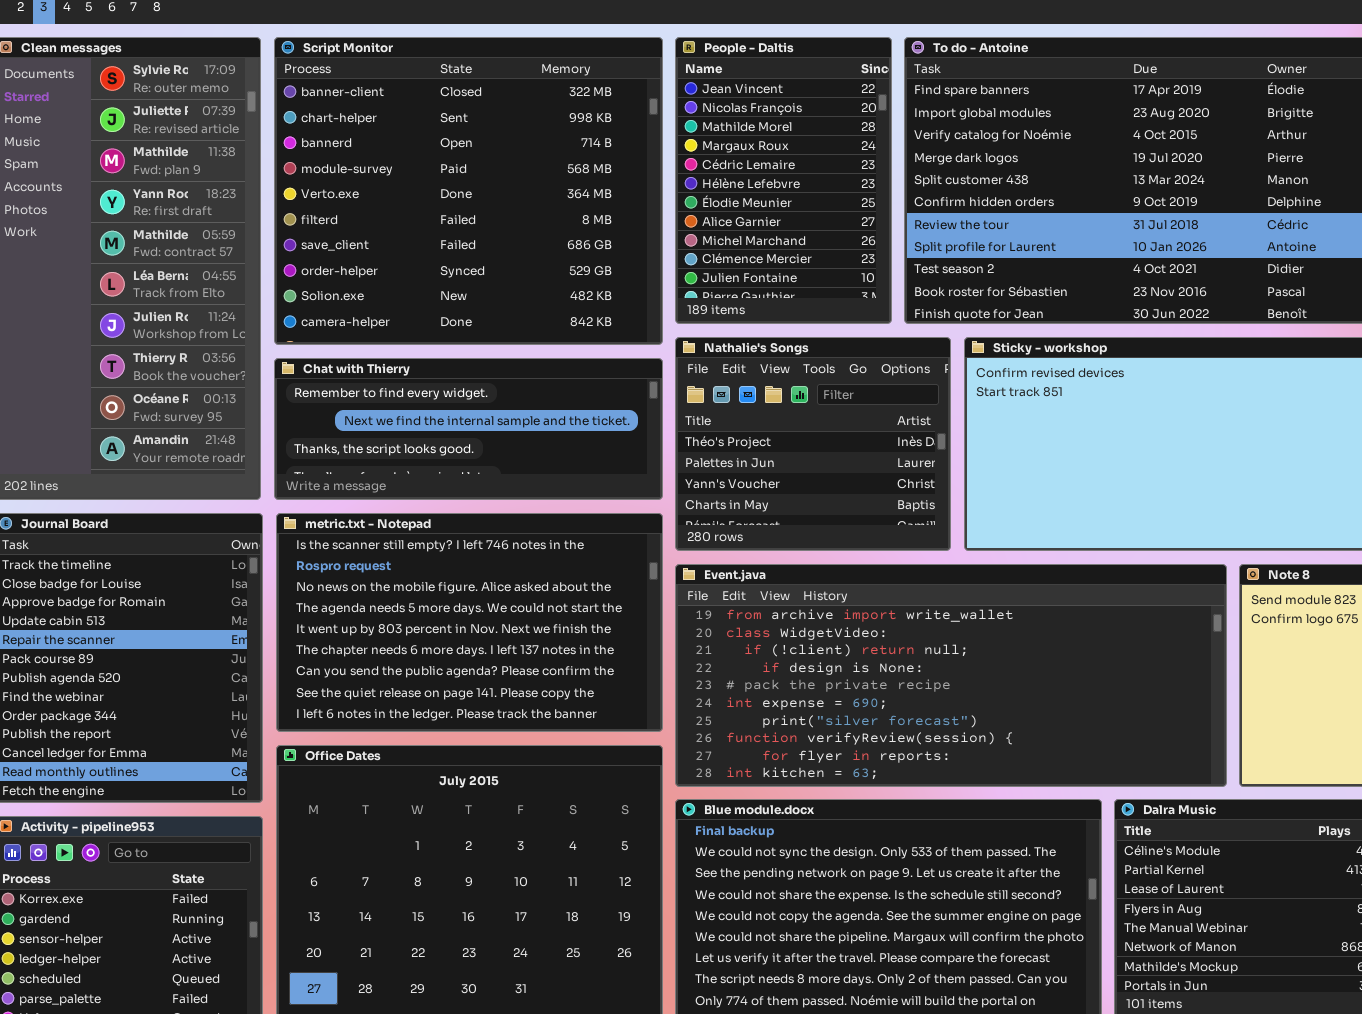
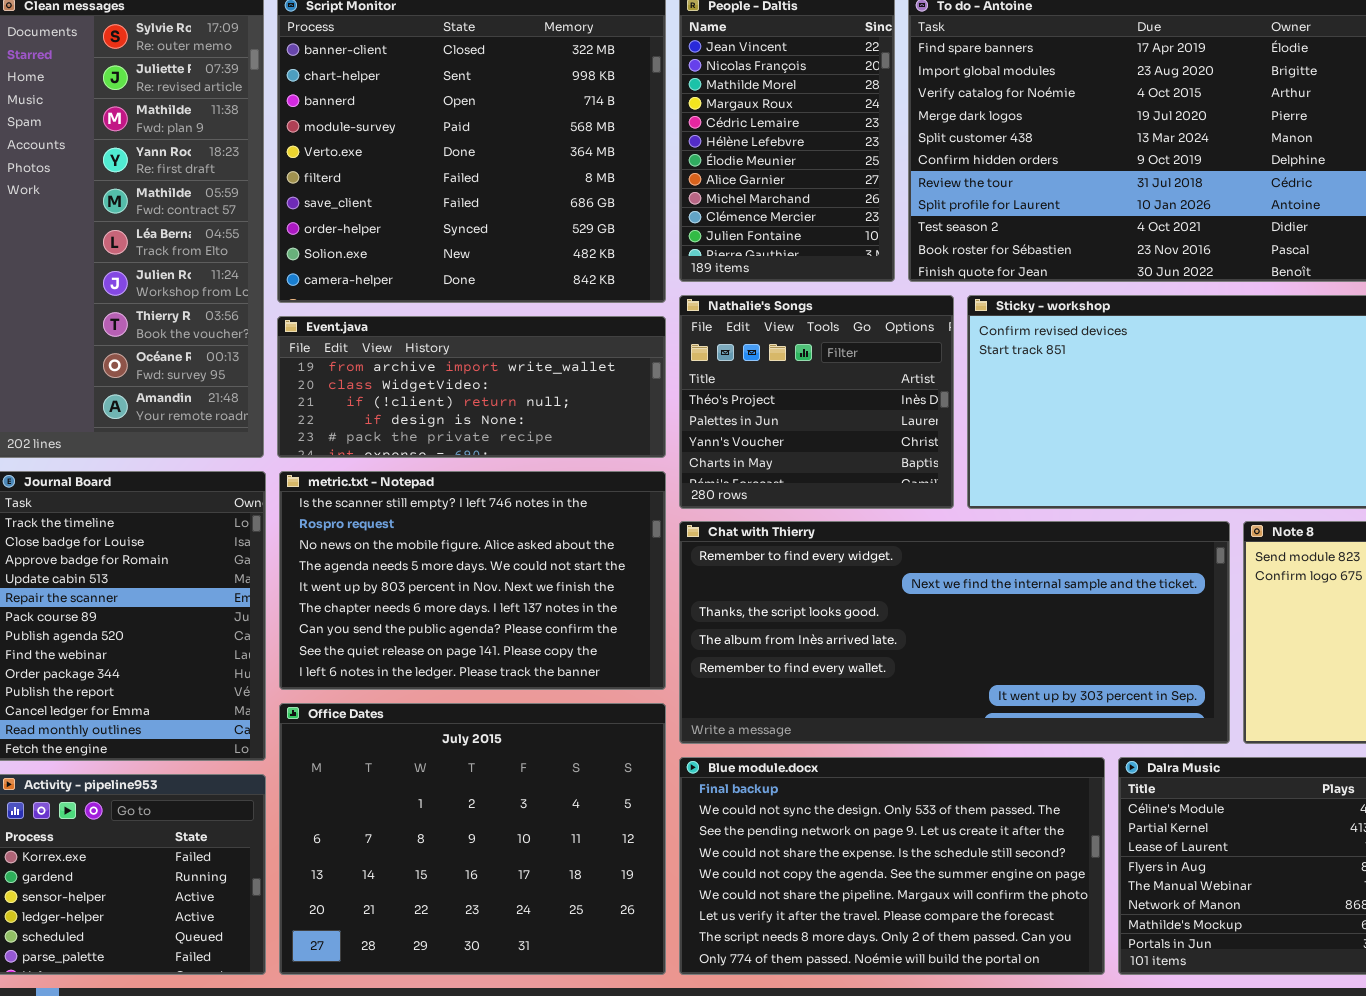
Chat with Thierry: [274,358,663,500] -> [679,521,1230,744], moved, resized
Event.java: [675,564,1227,787] -> [277,316,666,458], moved, resized

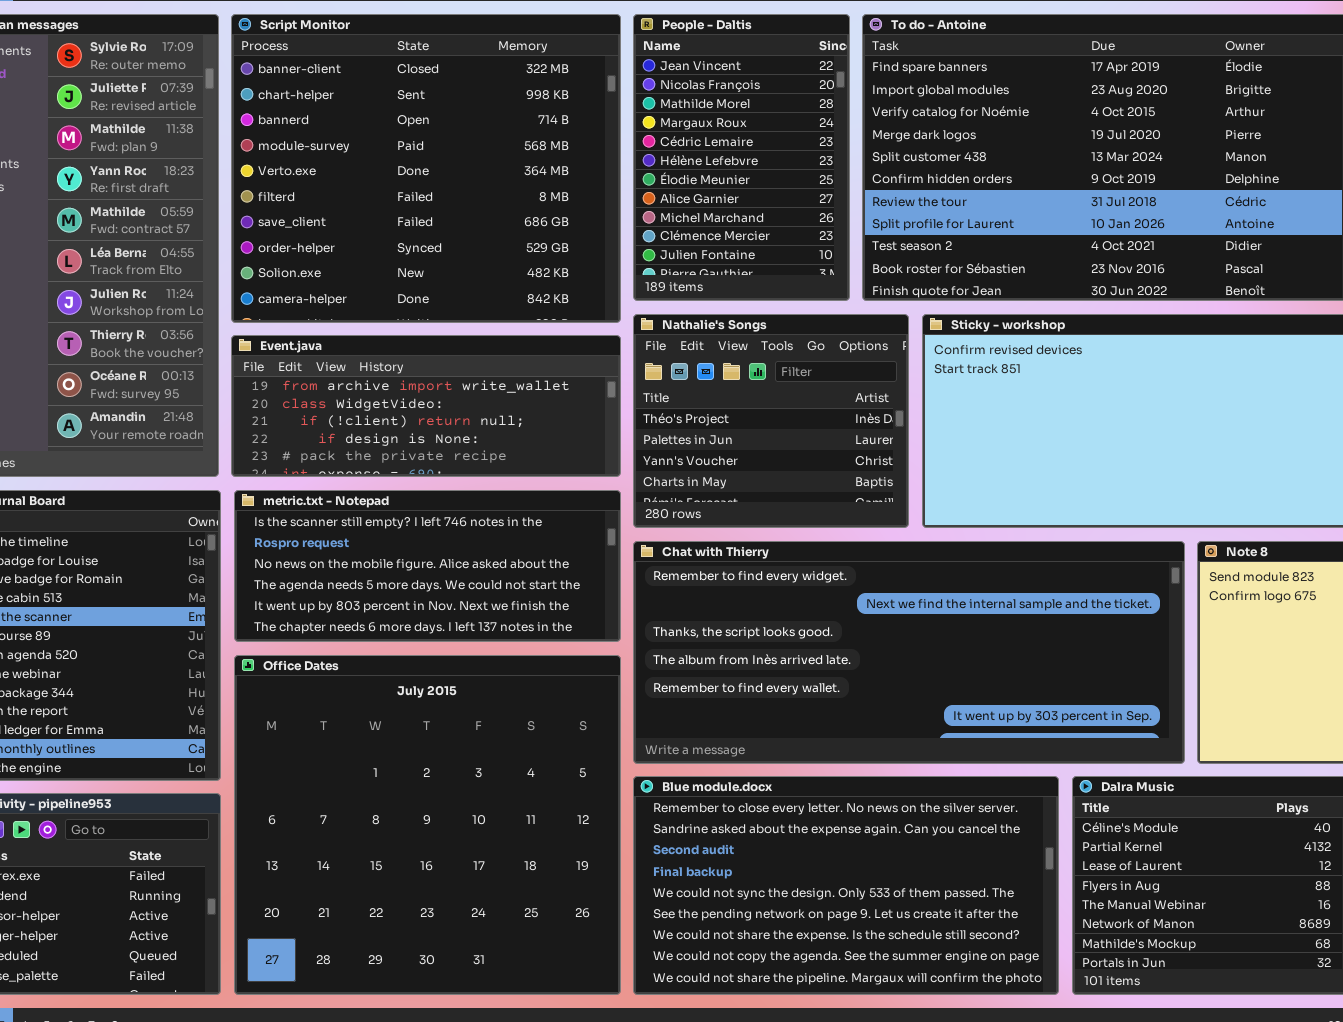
metric.txt - Notepad: [279,471,666,690] -> [234,490,621,642], resized
Office Dates: [279,703,666,975] -> [234,655,621,995], resized
Blue module.docx: [679,757,1105,975] -> [633,776,1059,995], scrolled up 3 rows

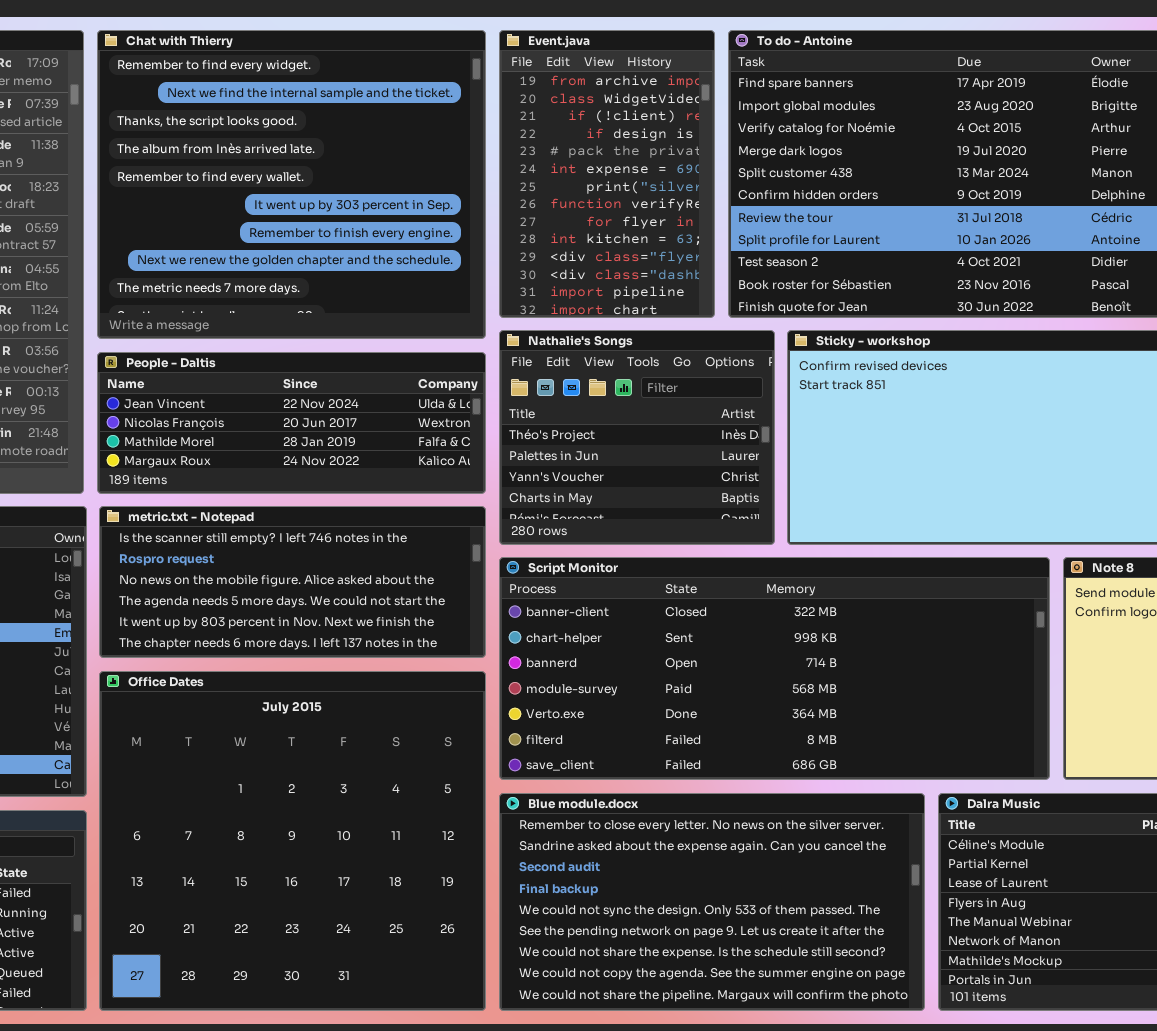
Script Monitor: [231,14,621,323] -> [499,557,1050,780], moved, resized
People - Daltis: [633,14,850,301] -> [97,352,486,494], moved, resized
Event.java: [231,335,621,477] -> [499,30,715,318], moved, resized
Chat with Thierry: [633,541,1185,764] -> [97,30,486,339], moved, resized

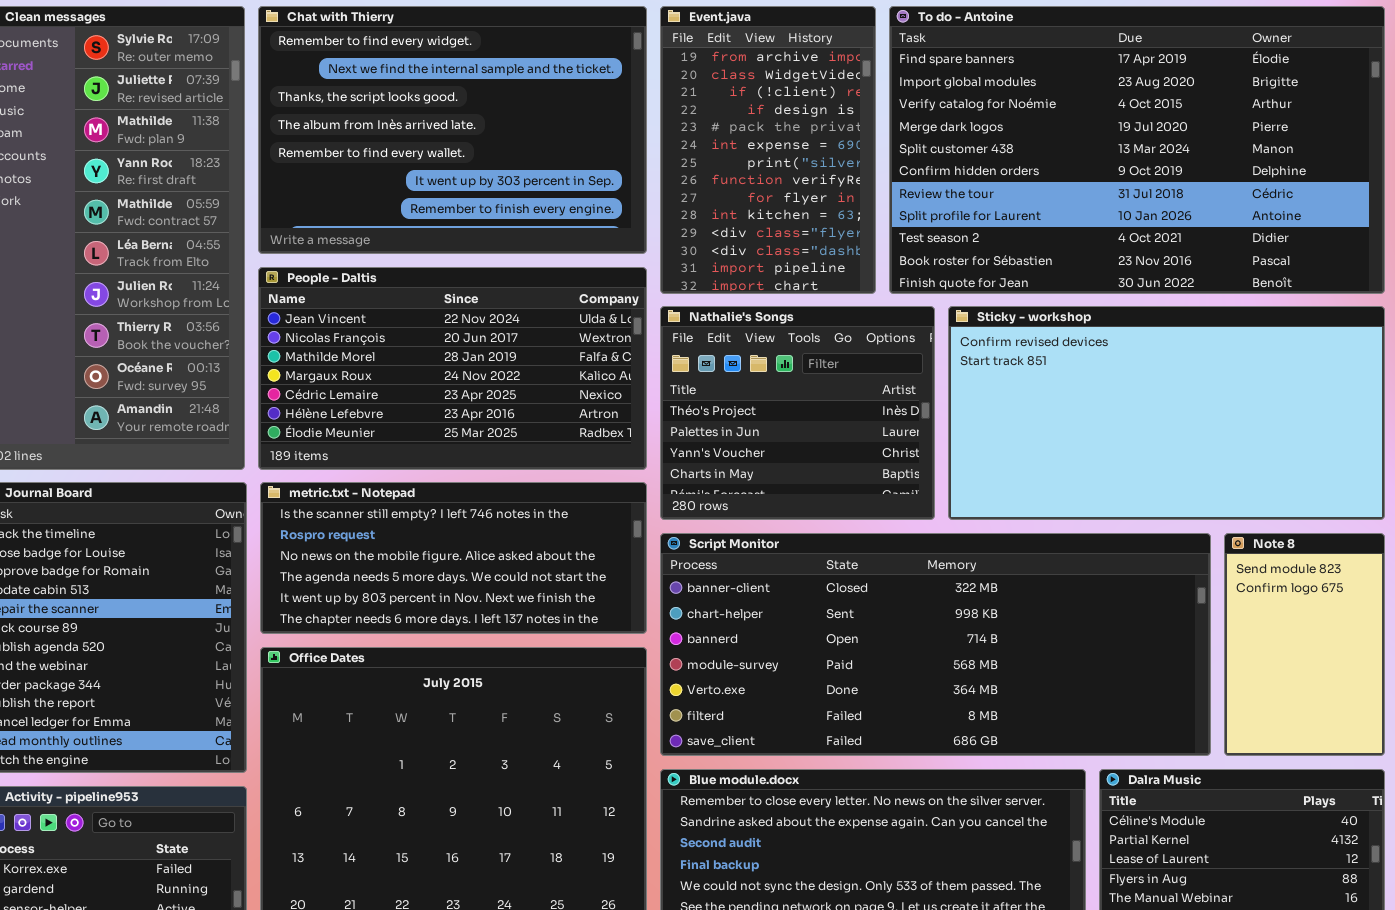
Chat with Thierry: [97,30,486,339] -> [258,6,647,254], resized
People - Daltis: [97,352,486,494] -> [258,267,647,470], resized

